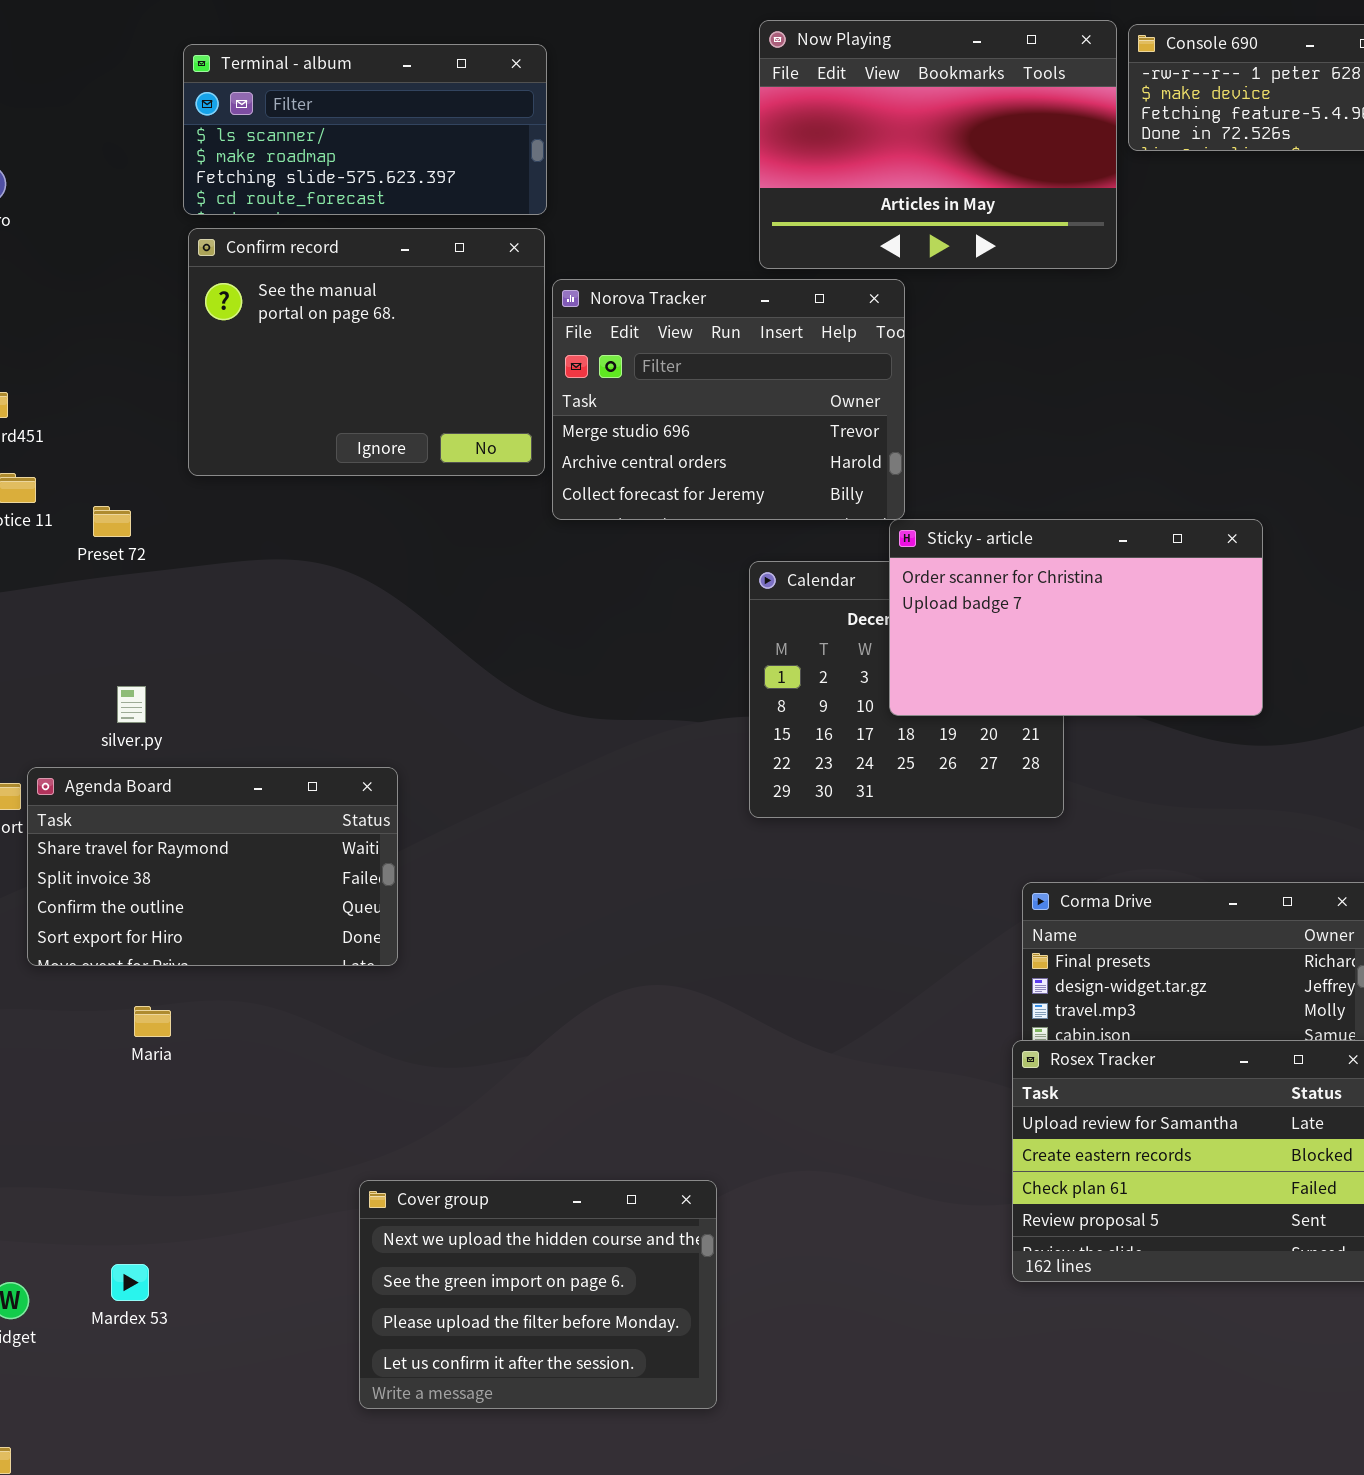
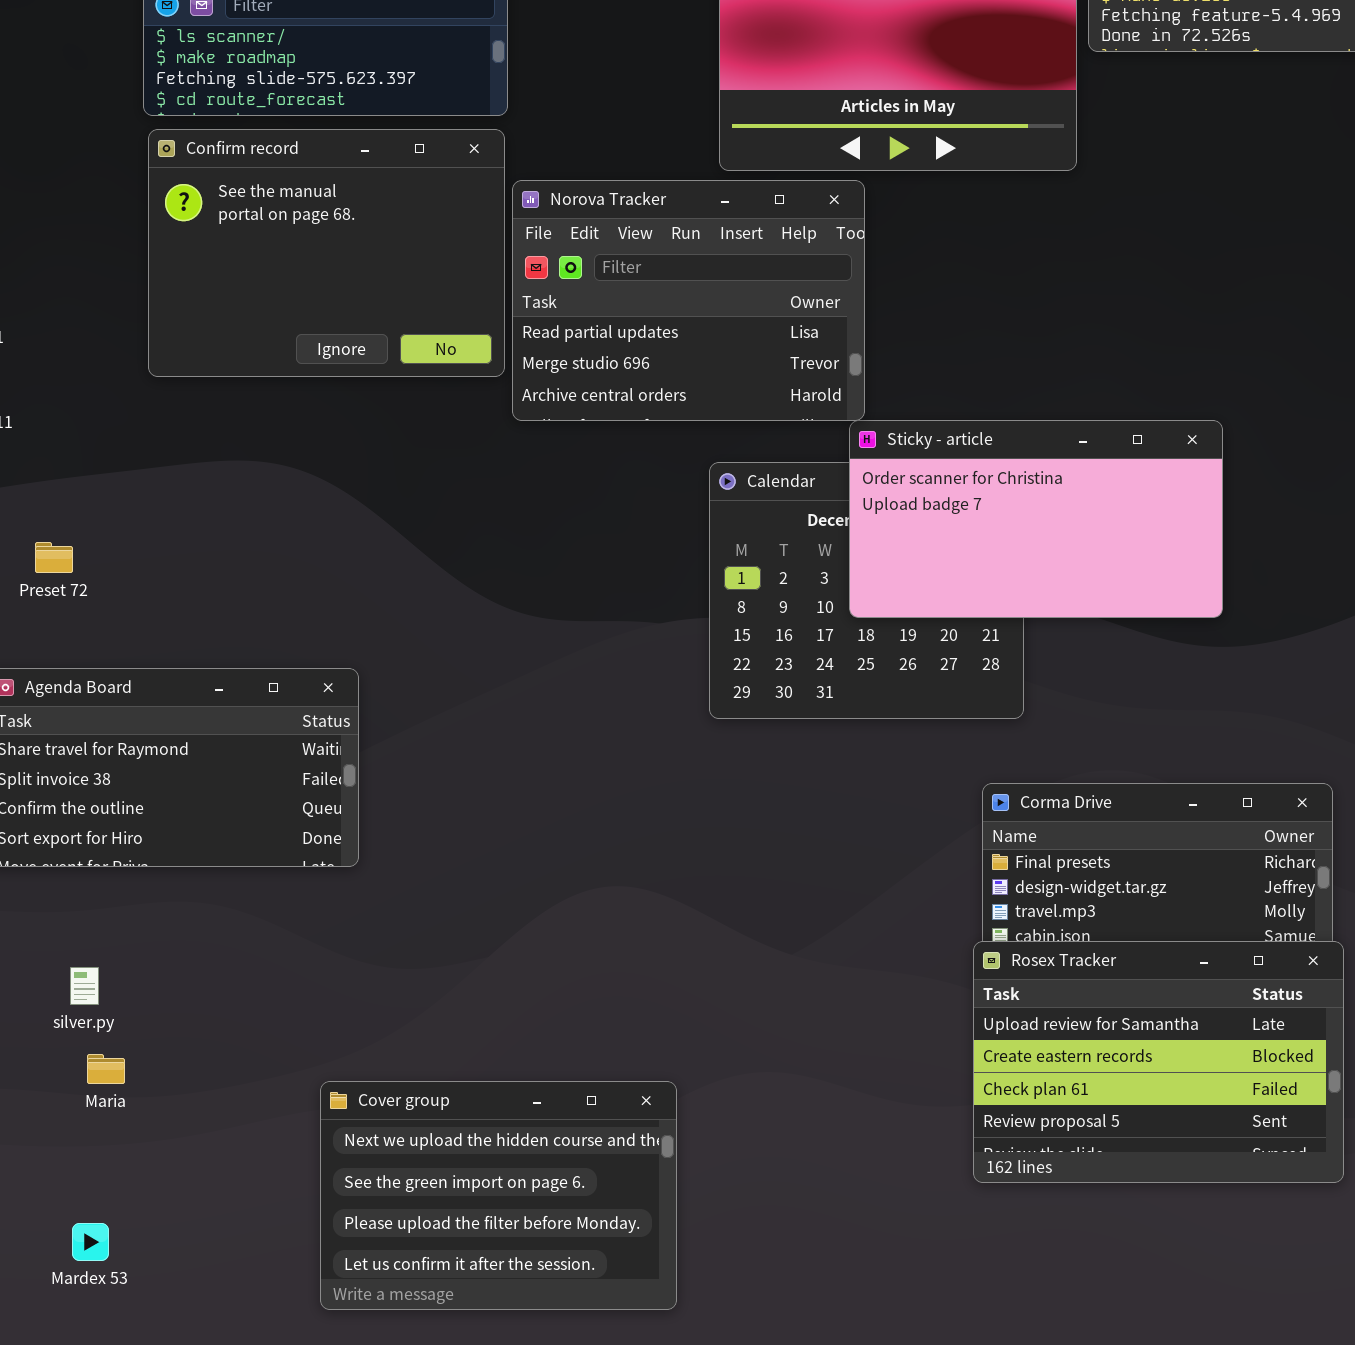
Norova Tracker: [552,279,905,520] -> [512,180,865,421], scrolled up 1 row
Preset 72: [93,506,131,537] -> [35,542,73,573], moved
silver.py: [117,686,146,723] -> [70,967,99,1005], moved
Maria: [134,1006,171,1037] -> [87,1054,125,1084], moved
Mardex 53: [111,1264,149,1301] -> [72,1223,109,1261], moved

